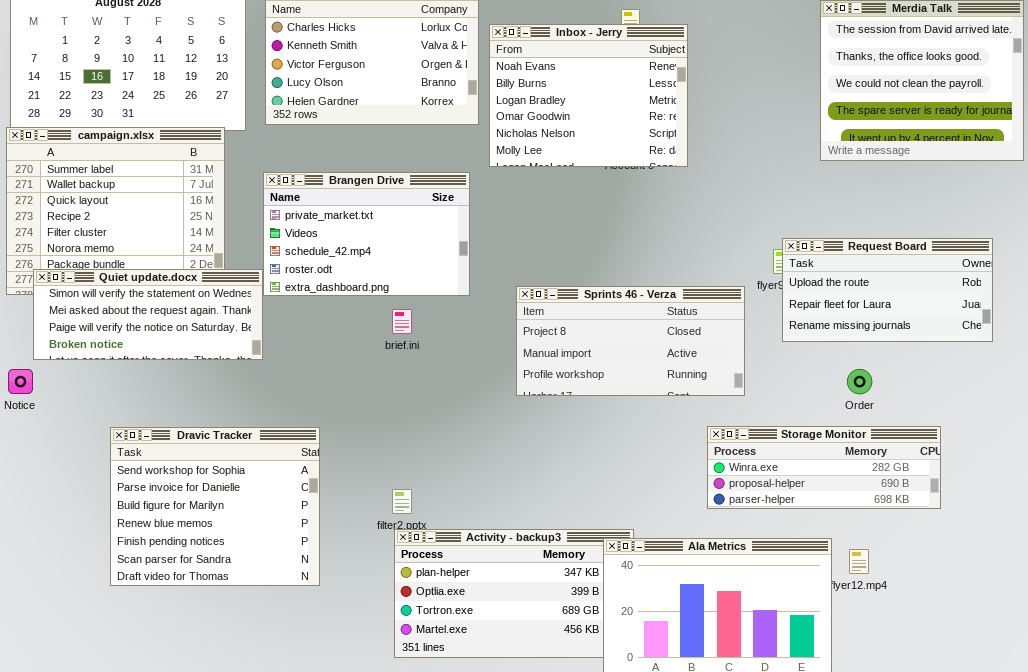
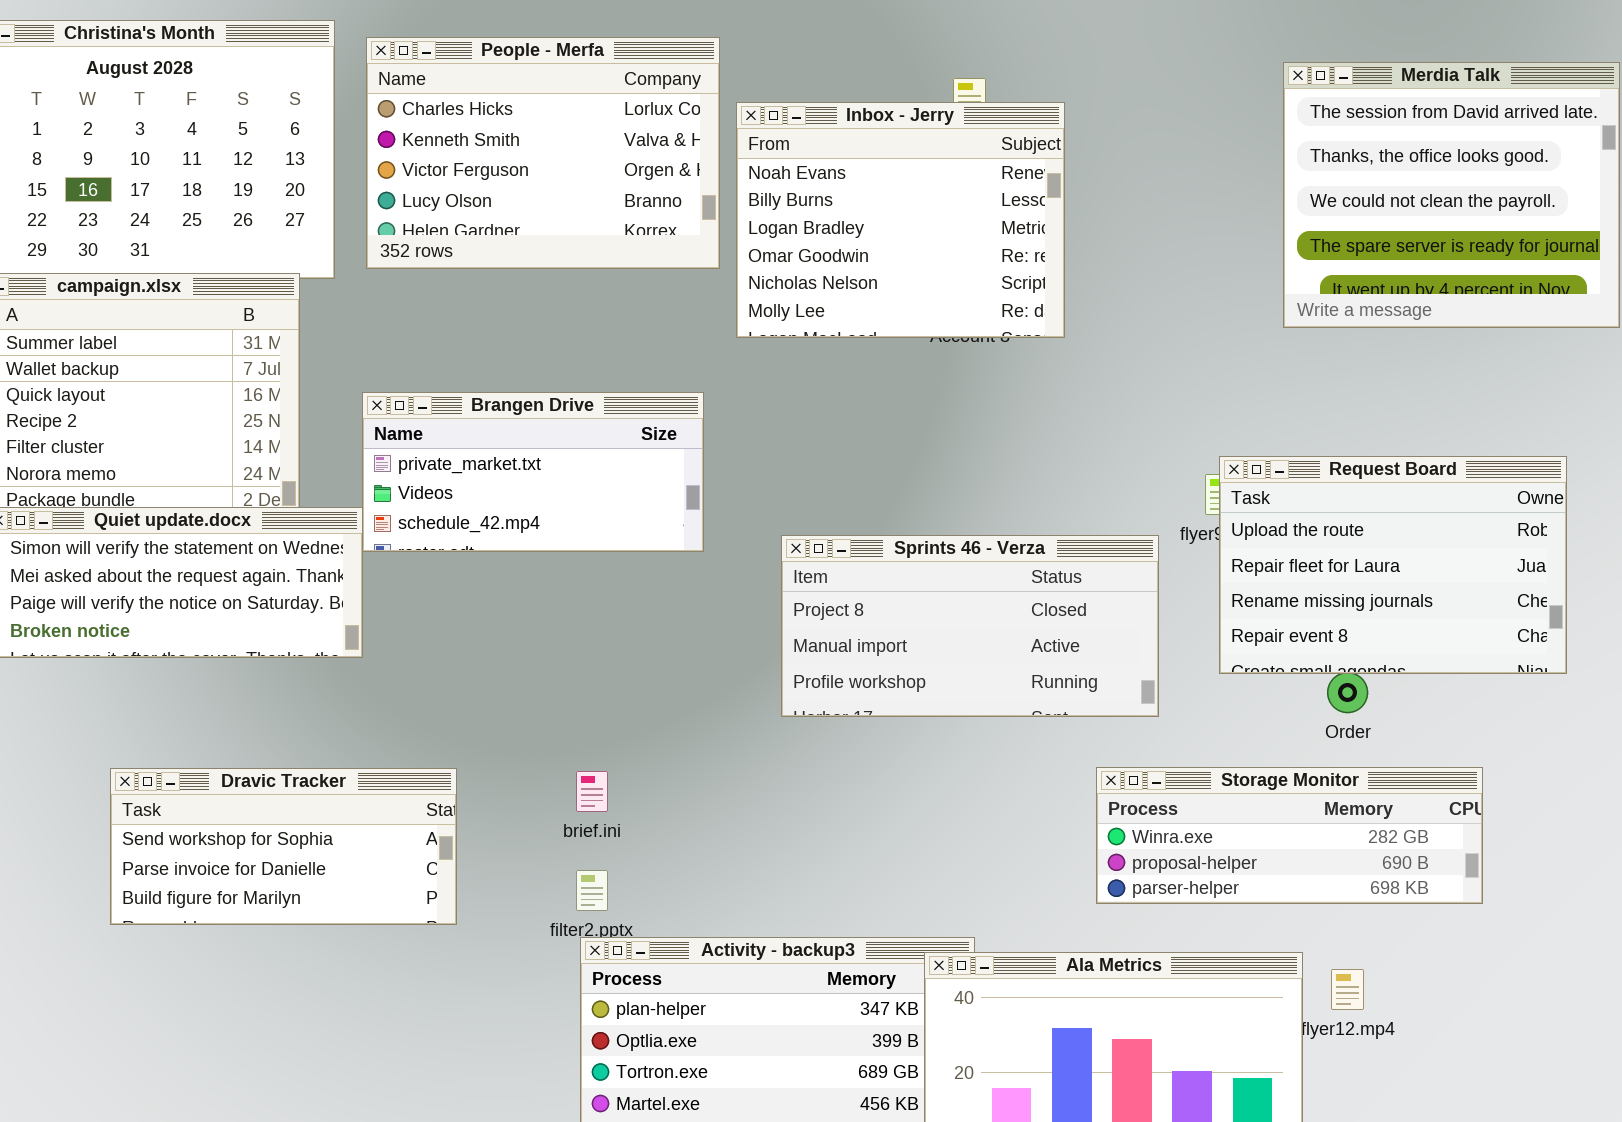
Brangen Drive: [263,172,470,296] -> [362,392,704,552], resized
Request Board: [782,238,993,342] -> [1219,456,1567,674], resized
brief.ini: [392,309,412,334] -> [576,771,608,812], moved
Dravic Tracker: [110,427,320,586] -> [110,768,457,925], resized

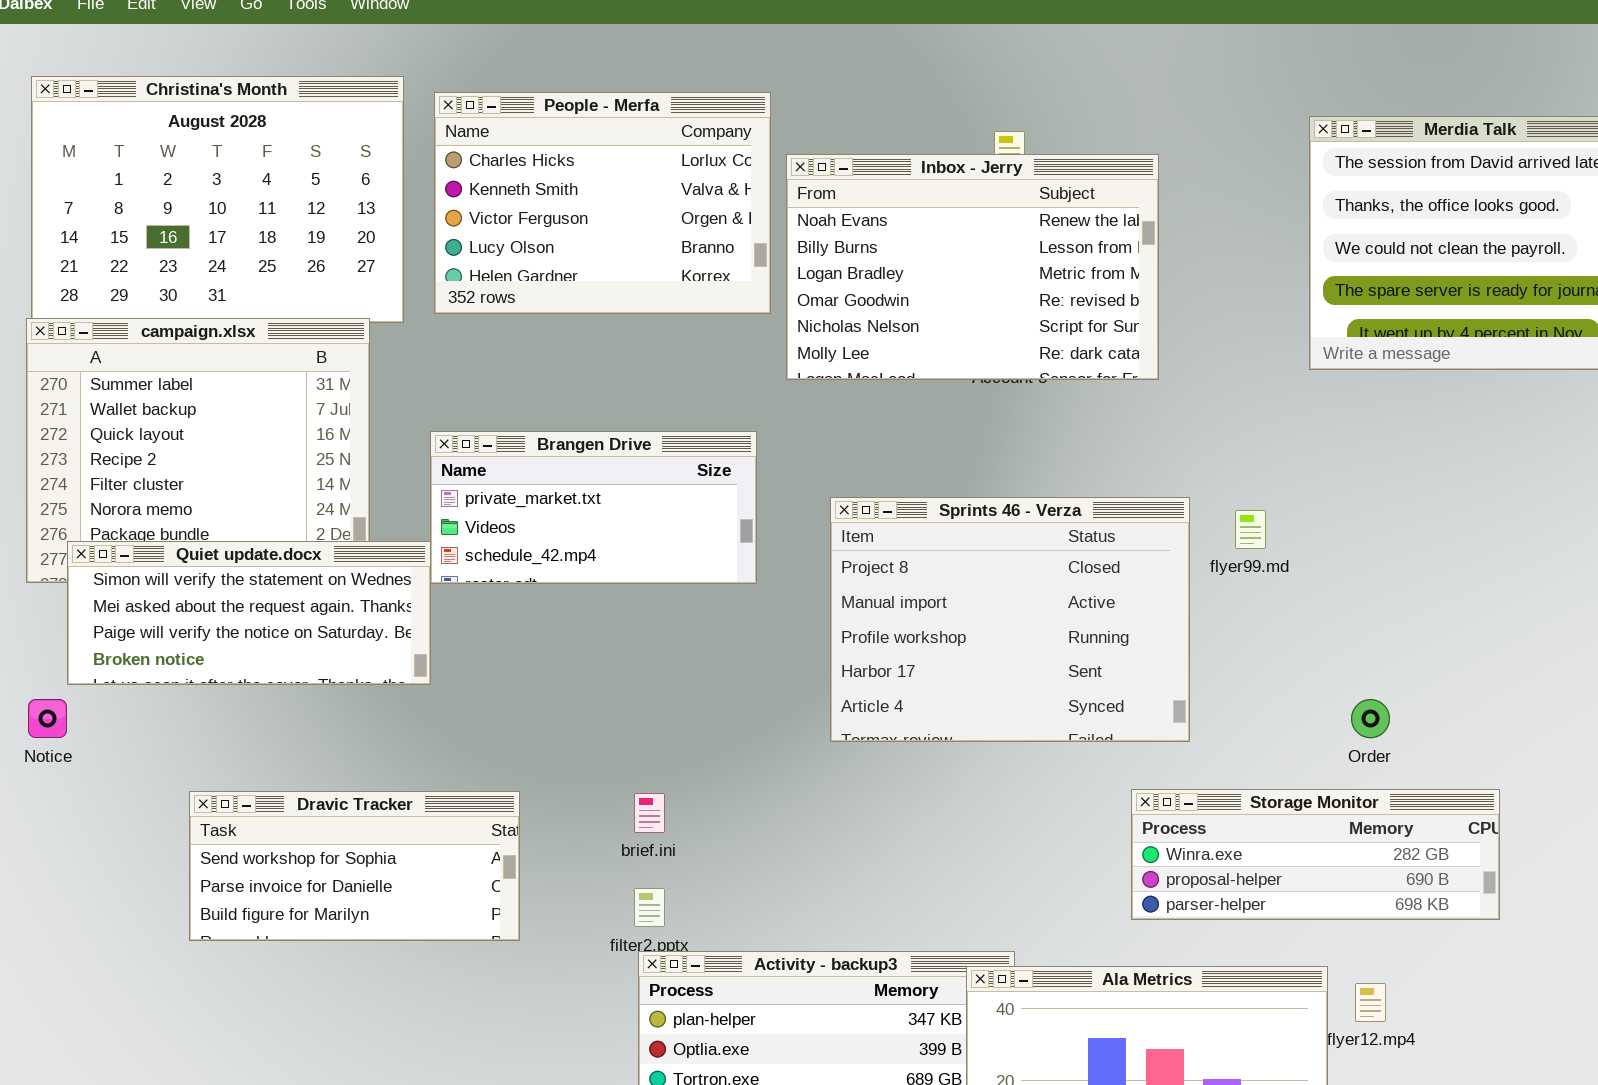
Inbox - Jerry: [736,102,1065,338] -> [786,154,1159,380], resized
Request Board: [1219,456,1567,674] -> none, closed
Sprints 46 - Verza: [781,535,1159,717] -> [830,497,1190,742], resized

